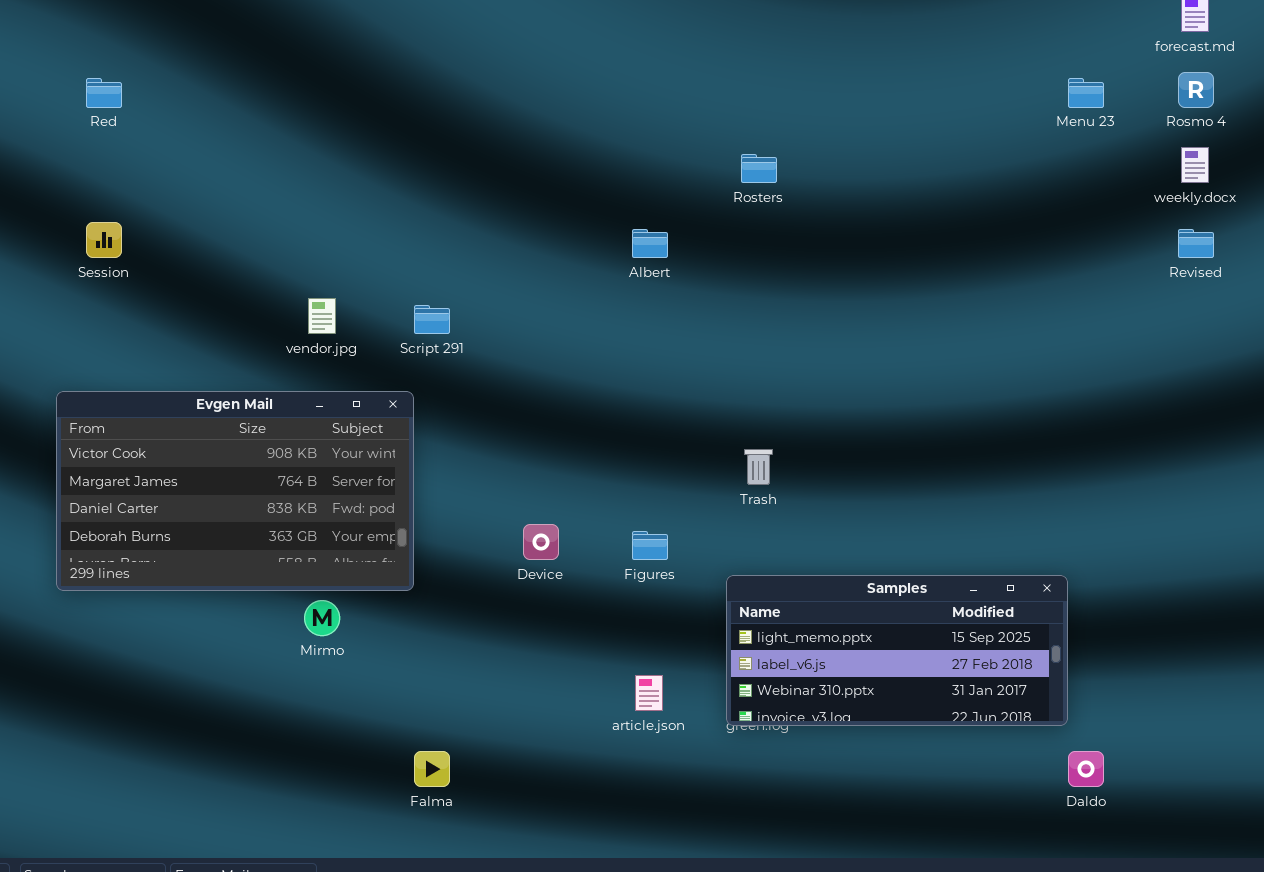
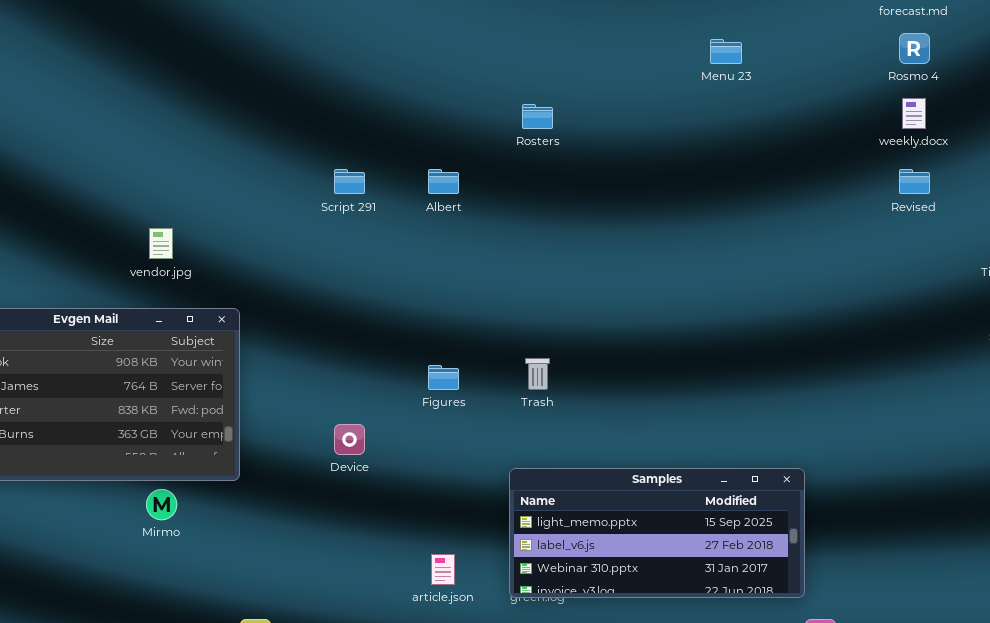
Menu 23: [1068,78,1104,108] -> [710,39,742,64], moved
Script 291: [414,305,450,334] -> [334,169,365,194], moved
Figures: [632,531,668,560] -> [428,365,459,390], moved

